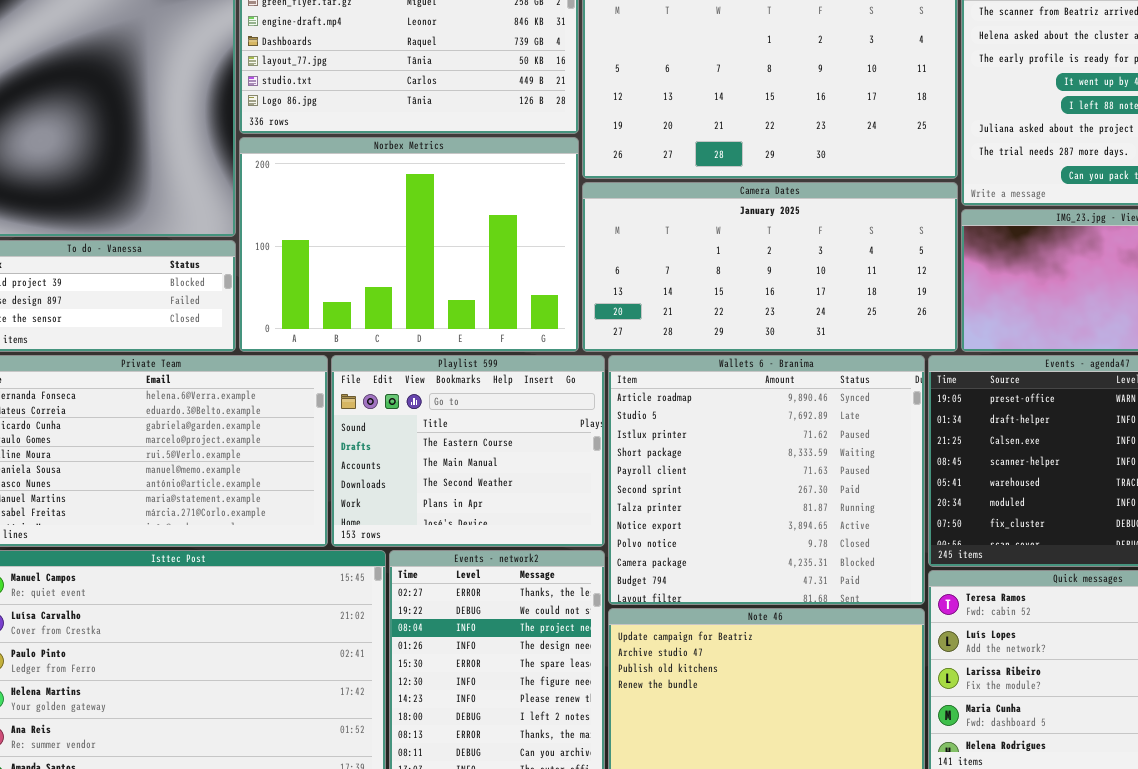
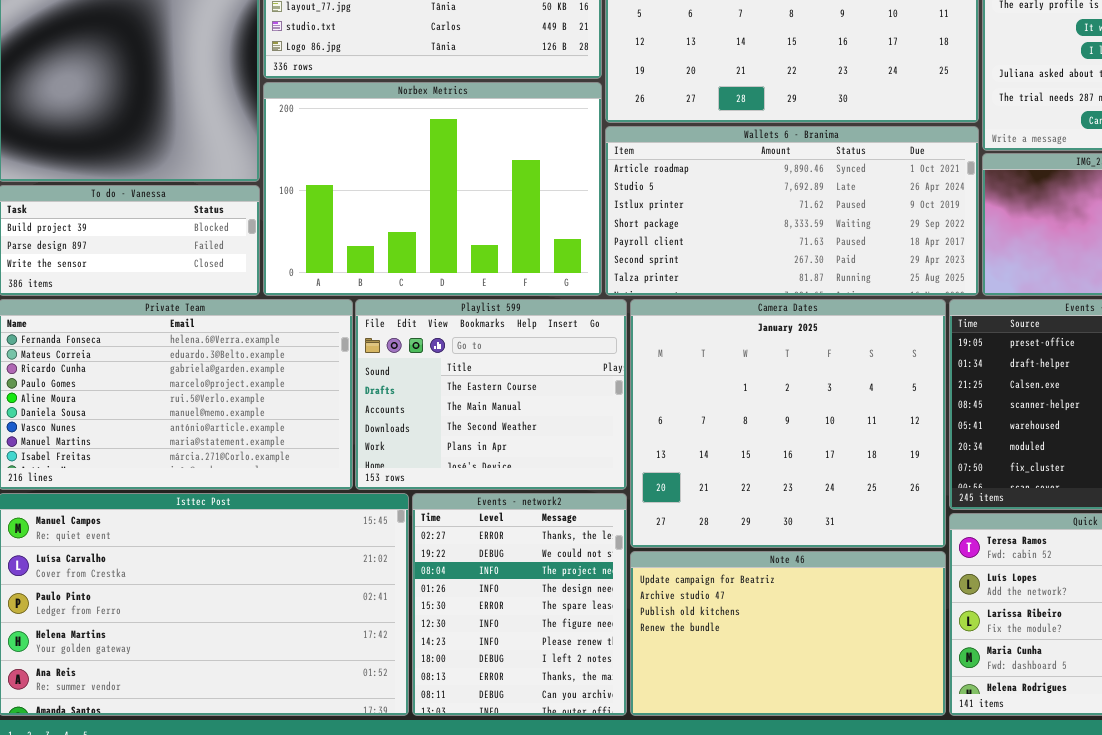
Camera Dates: [582,182,958,352] -> [630,299,946,548], moved, resized
Wallets 6 - Branima: [608,355,925,605] -> [605,126,979,296], moved, resized

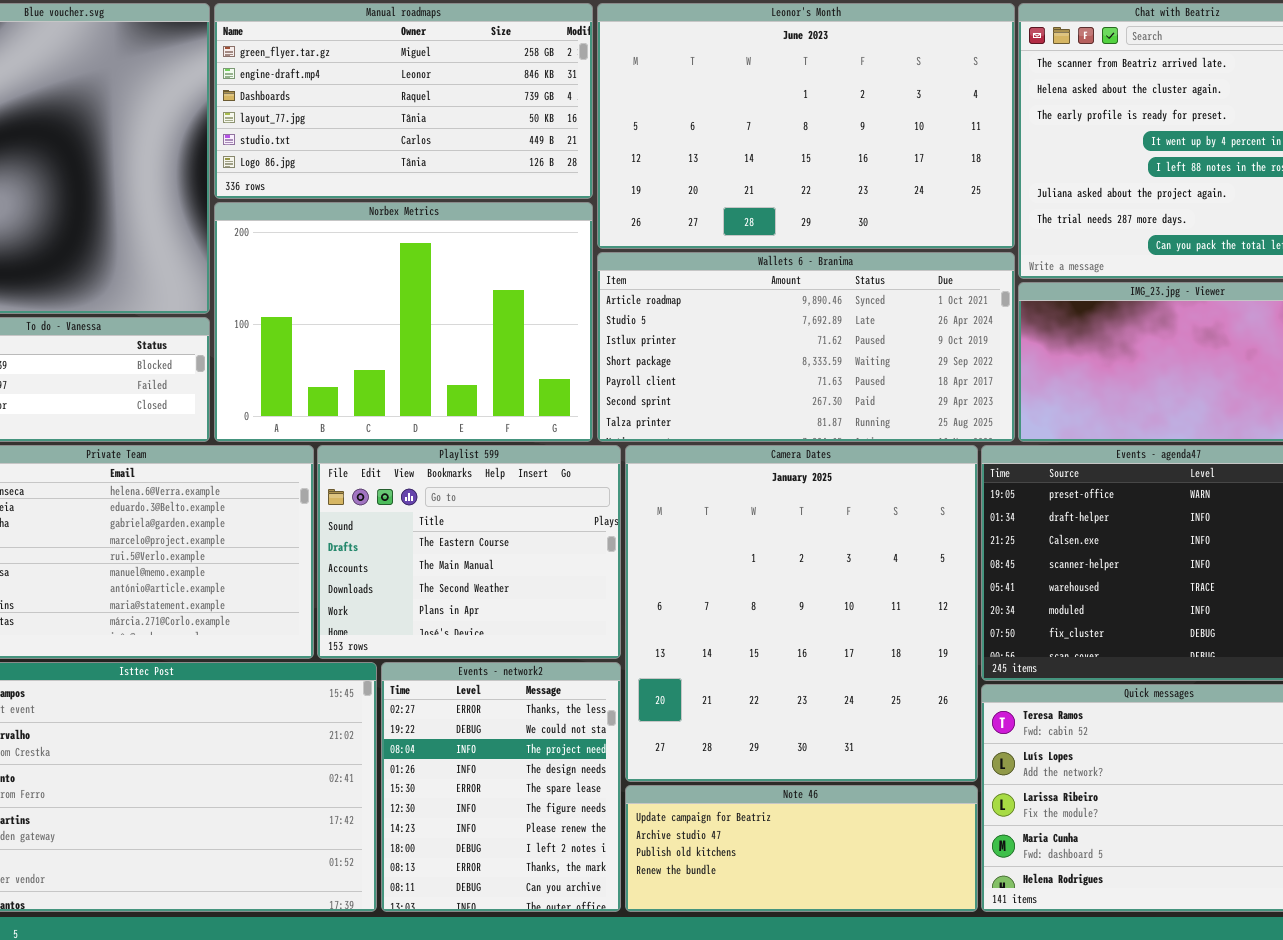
Camera Dates: [630,299,946,548] -> [625,445,978,782], resized
Note 46: [630,551,946,716] -> [625,785,978,912], resized

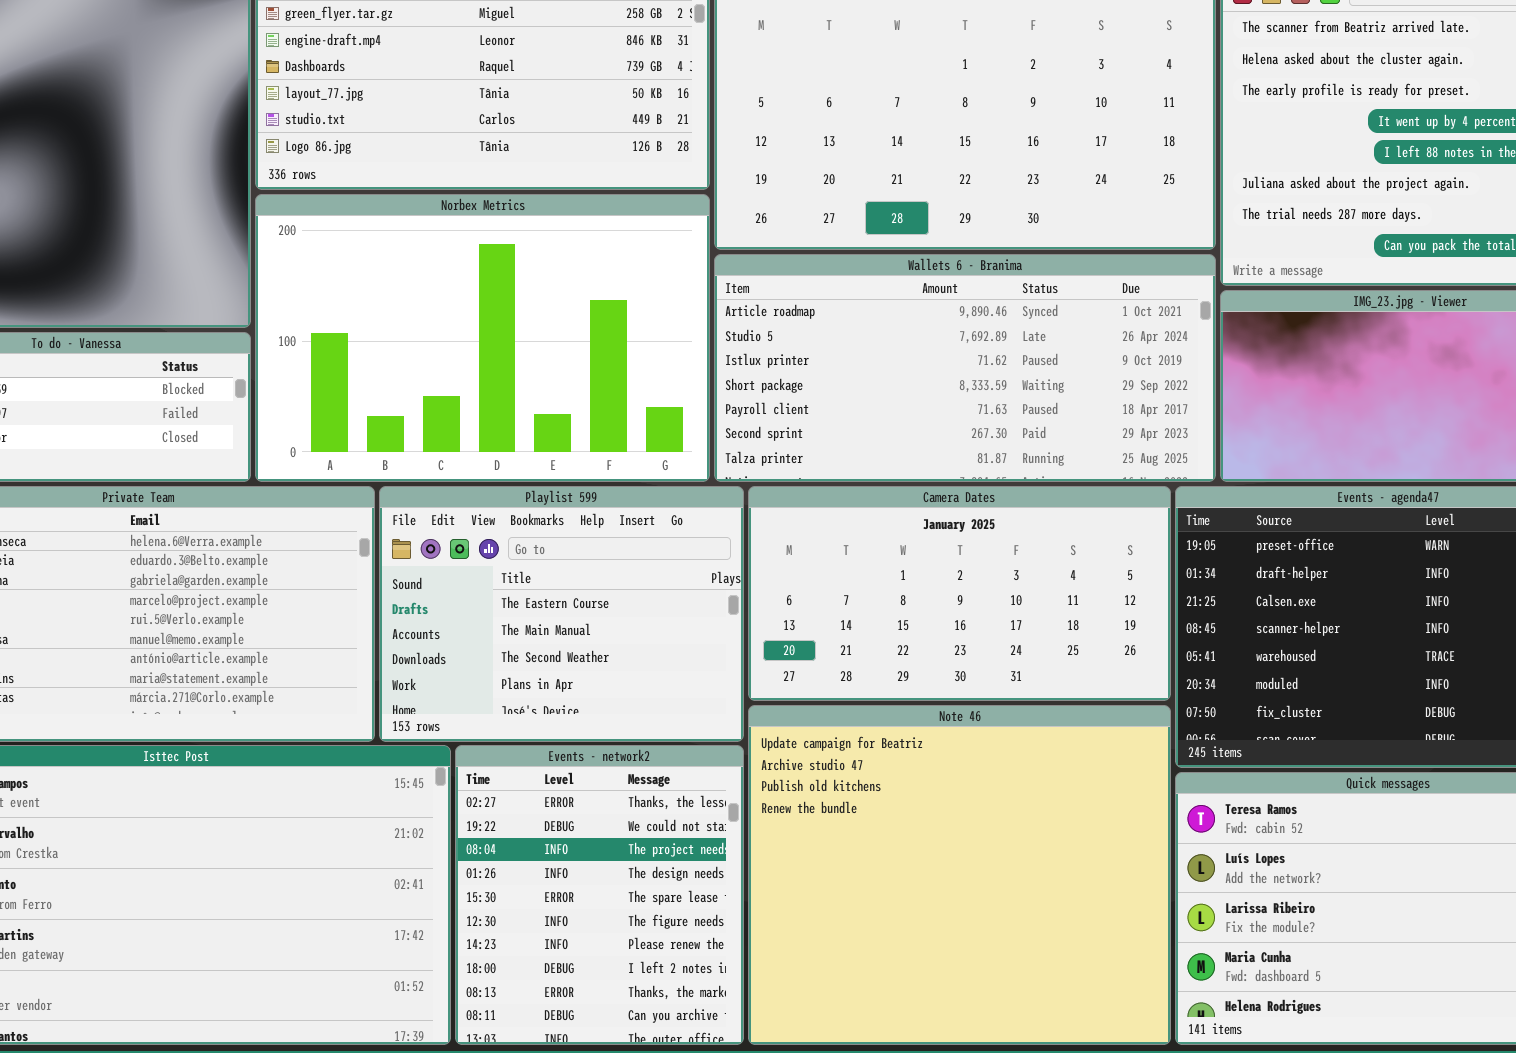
Camera Dates: [625,445,978,782] -> [748,486,1171,701], resized
Note 46: [625,785,978,912] -> [748,705,1171,1045], resized

